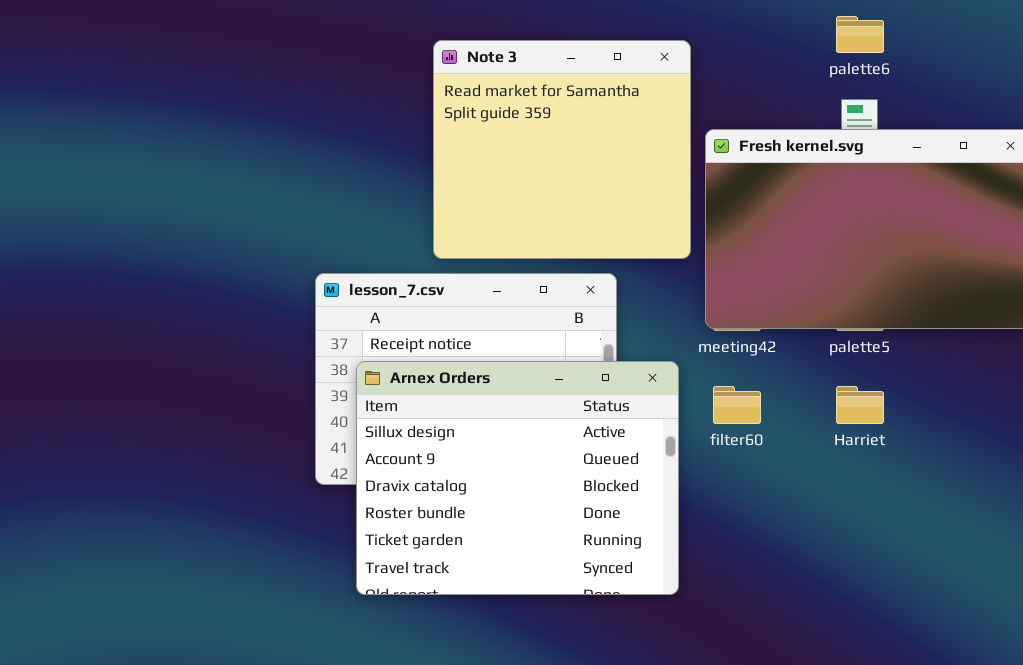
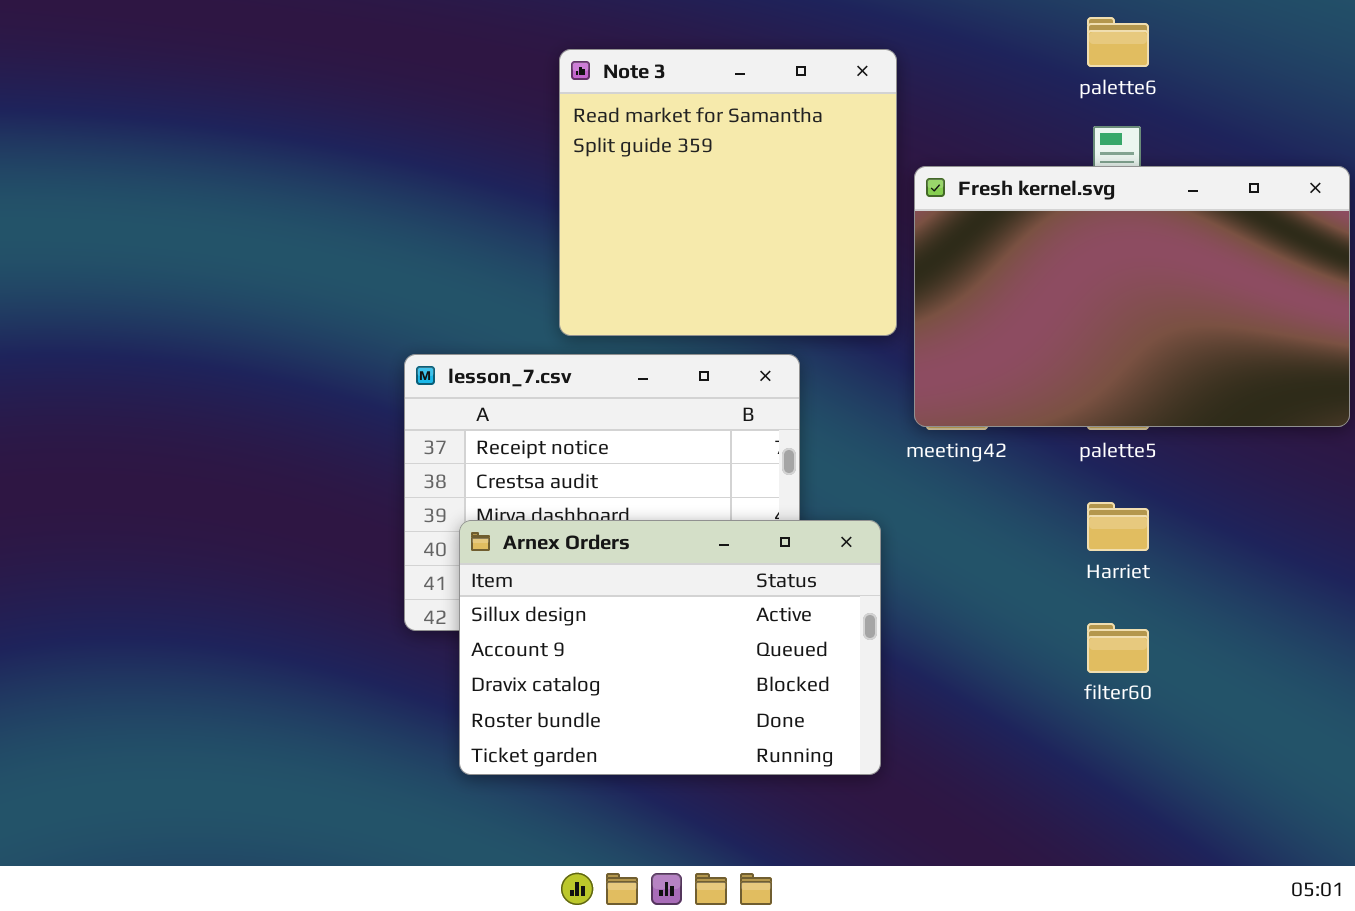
Arnex Orders: [356,361,679,595] -> [459,520,881,775], resized
filter60: [713,386,761,424] -> [1087,623,1149,673], moved

